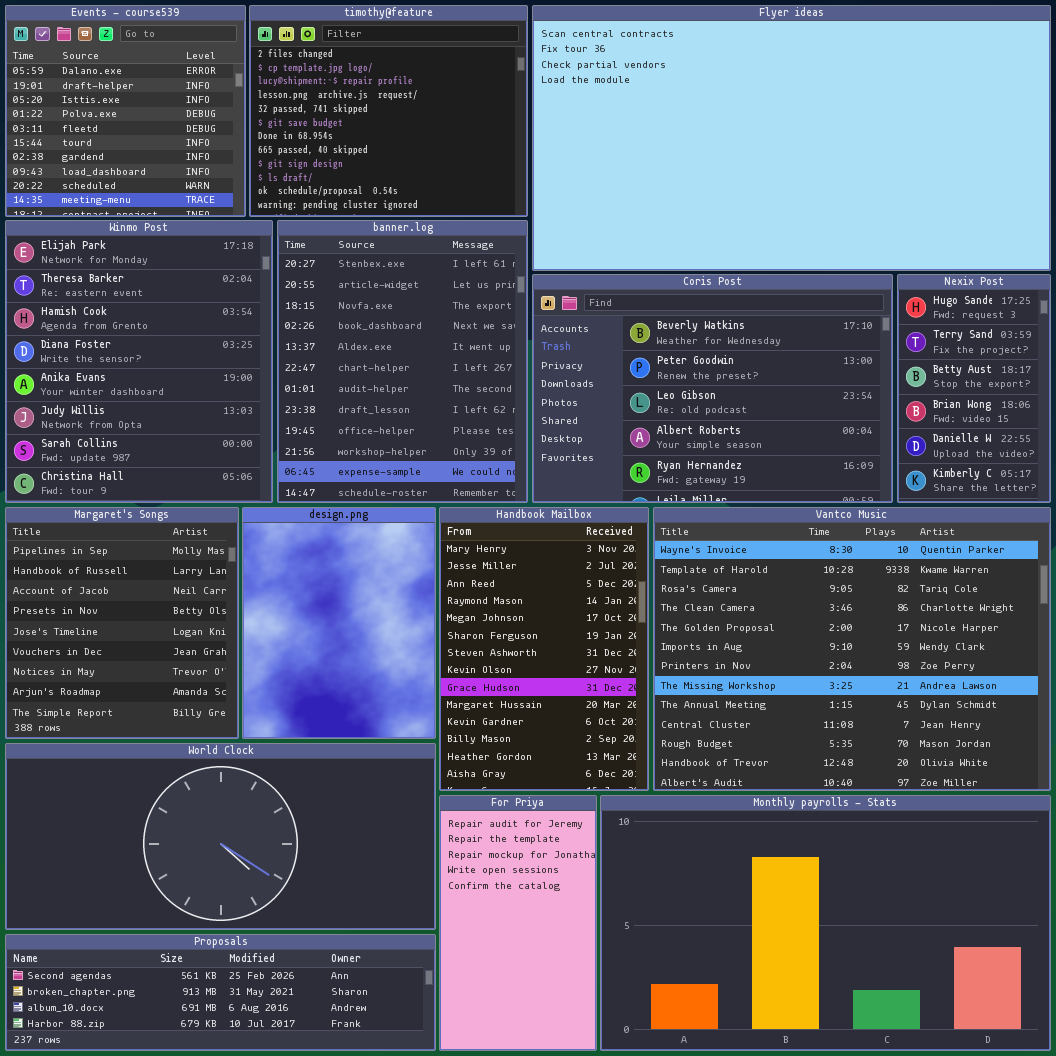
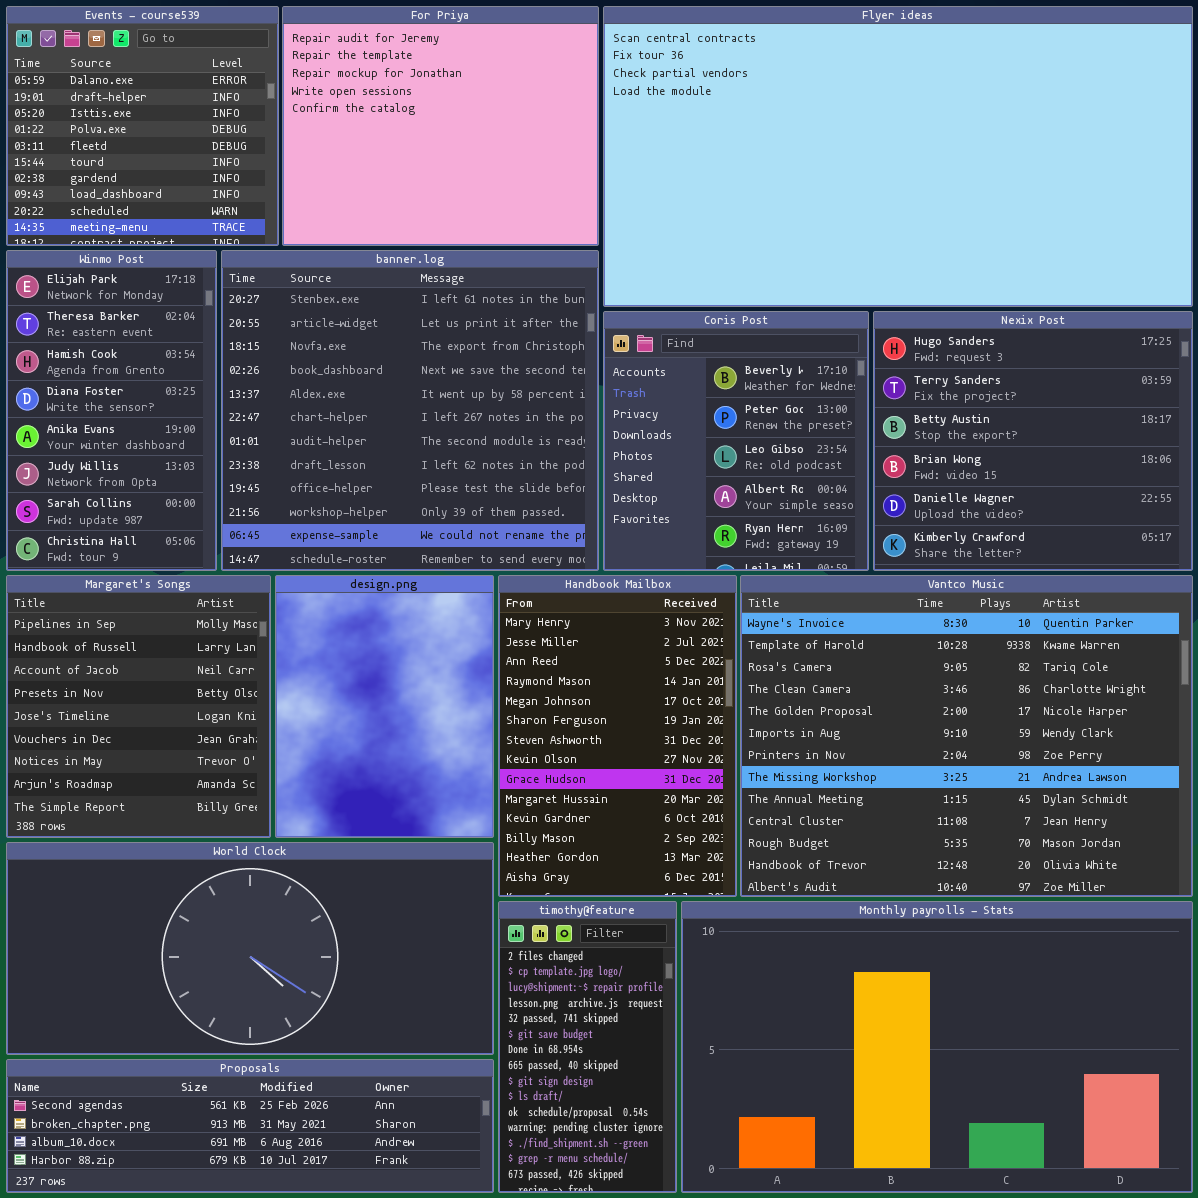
timothy@feature: [249,5,528,217] -> [498,901,677,1193], moved, resized
Winmo Post: [5,220,273,503] -> [6,250,217,571], resized
banner.log: [277,220,528,503] -> [221,250,599,571], resized
Coris Post: [532,274,893,503] -> [603,311,869,571], resized
Nexix Post: [897,274,1051,503] -> [873,311,1193,571], resized
For Priya: [439,795,597,1051] -> [282,6,599,246], moved, resized

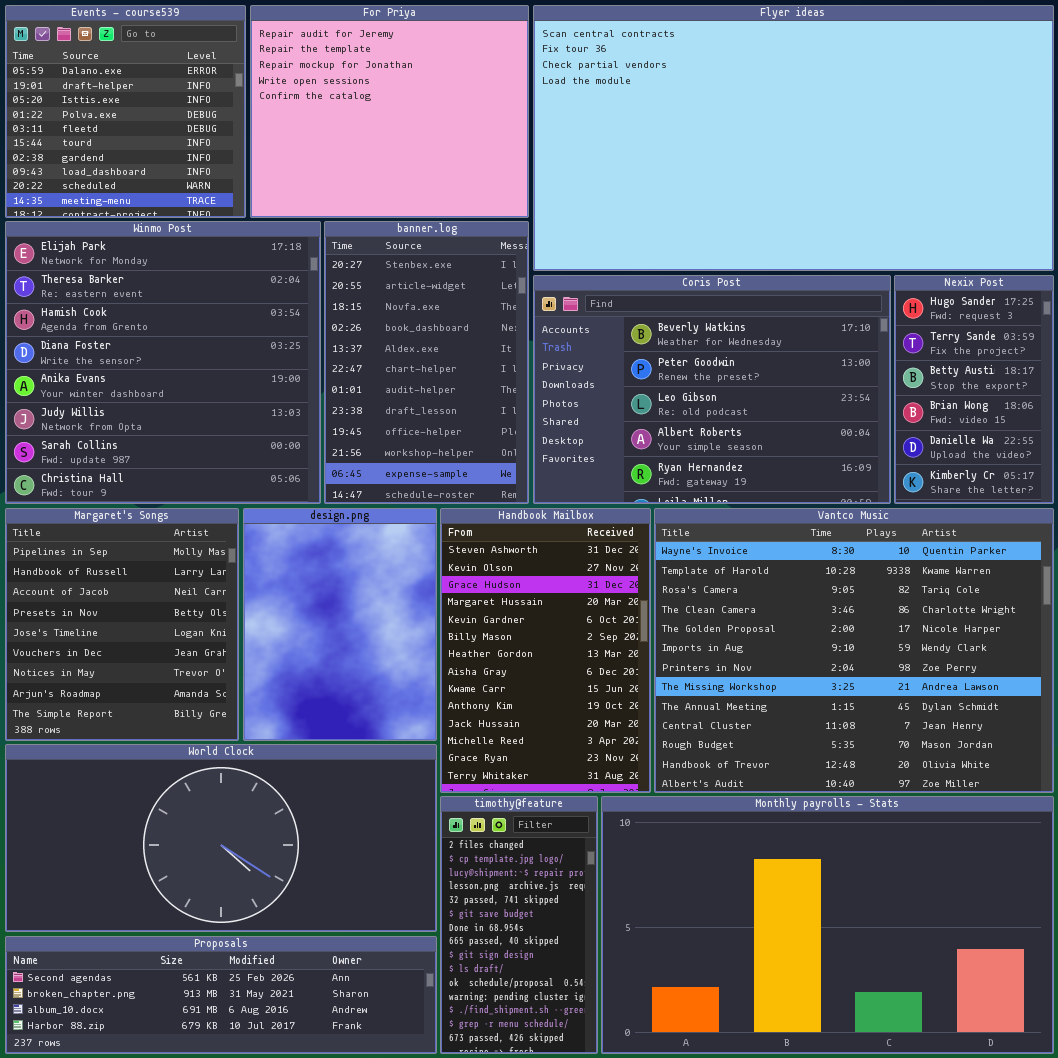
Winmo Post: [6,250,217,571] -> [5,221,321,504], resized
banner.log: [221,250,599,571] -> [324,221,529,504], resized
Coris Post: [603,311,869,571] -> [533,275,891,504], resized
Nexix Post: [873,311,1193,571] -> [894,275,1054,504], resized
Handbook Mailbox: [498,575,737,897] -> [440,508,651,793], scrolled down 6 rows

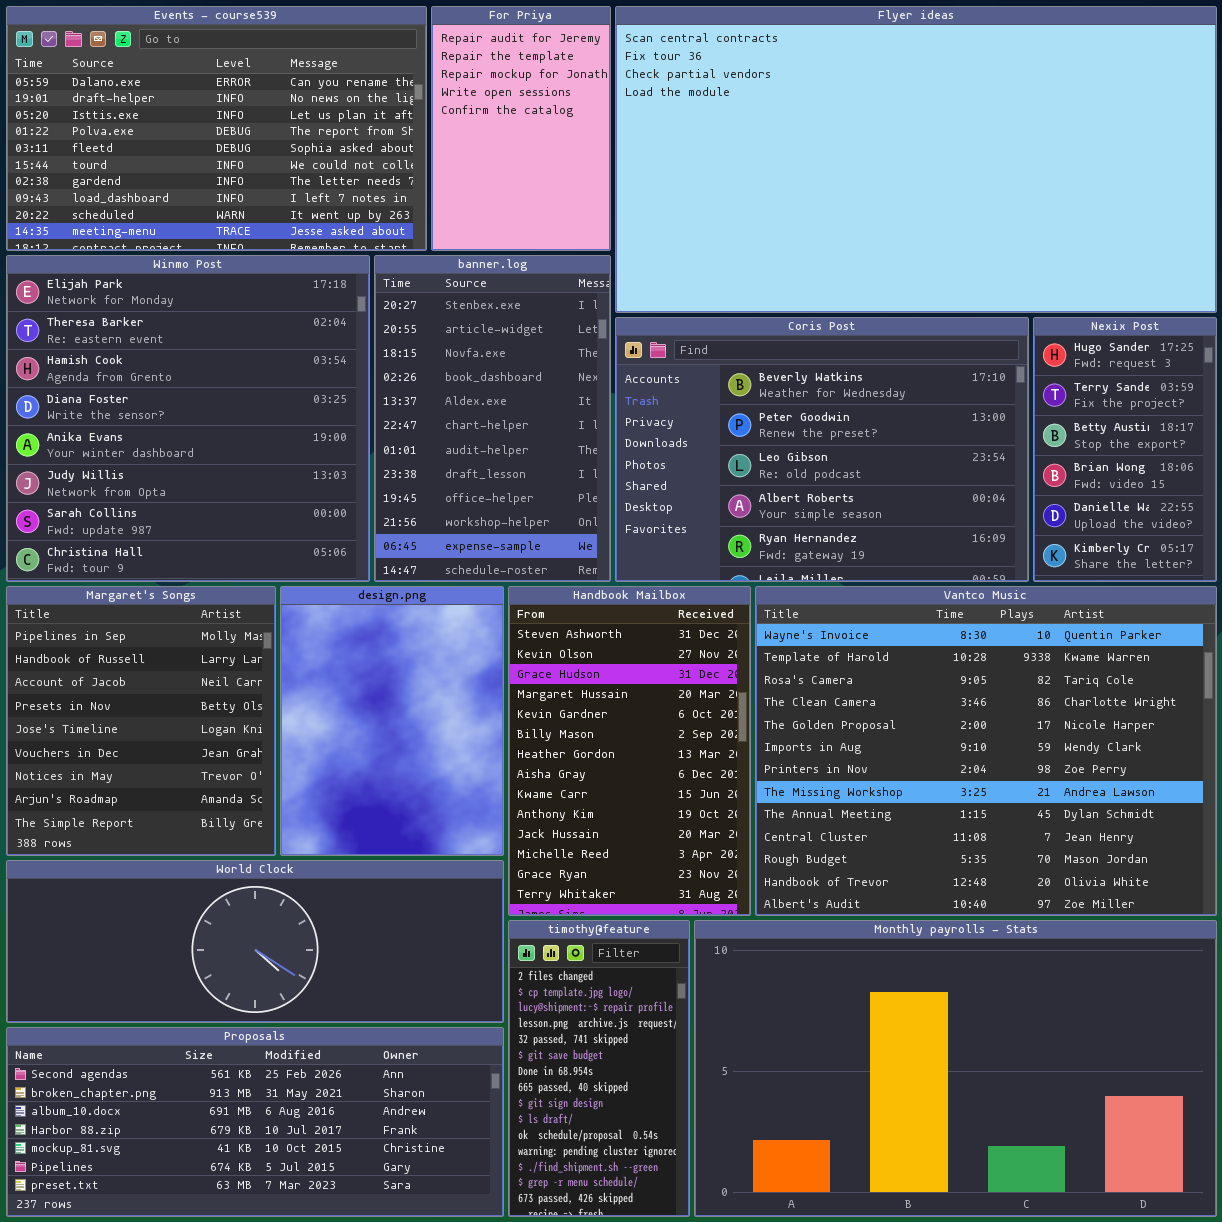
Events - course539: [5,5,246,218] -> [6,6,427,251], resized
For Priya: [250,5,529,218] -> [431,6,611,251], resized
World Clock: [5,744,437,932] -> [6,860,504,1023], resized
Proposals: [5,936,437,1054] -> [6,1027,504,1217], resized

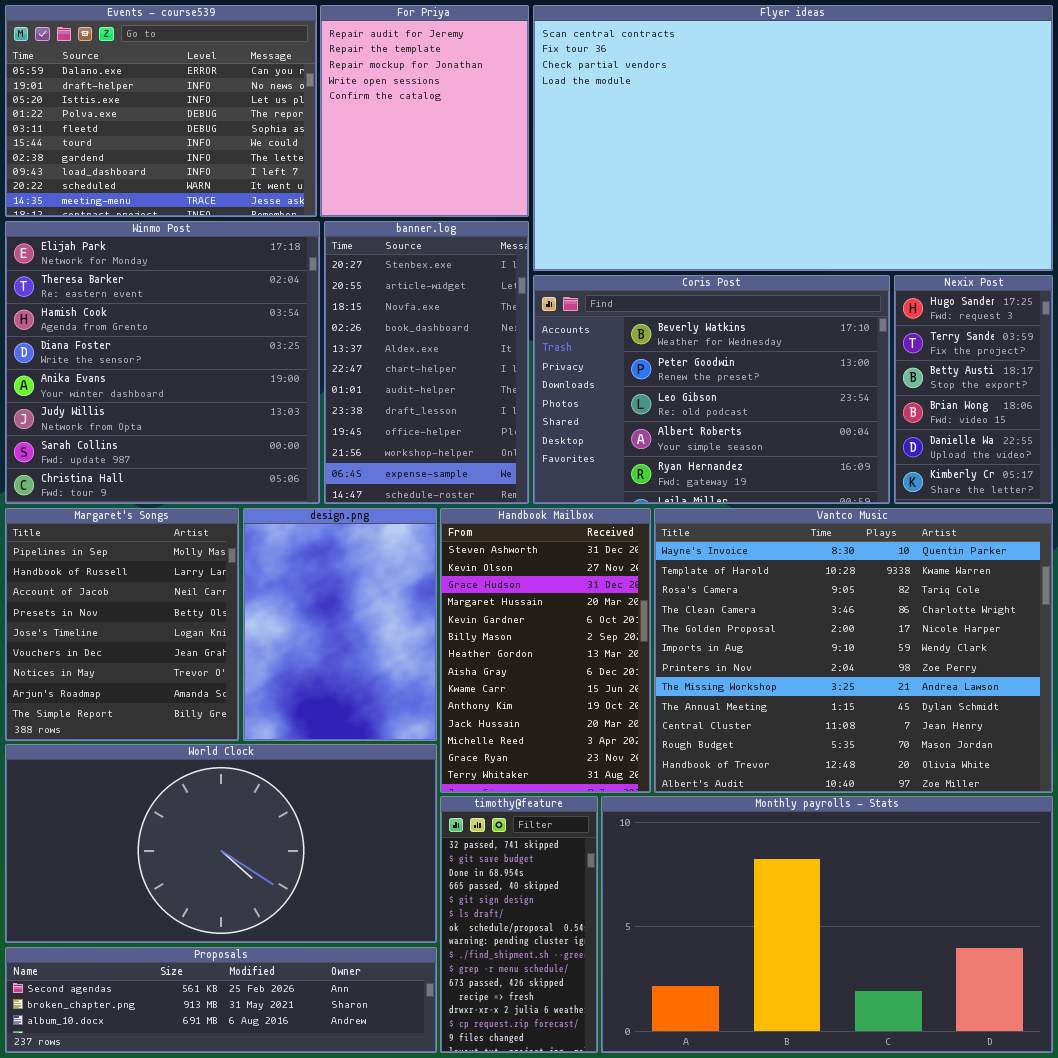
Events - course539: [6,6,427,251] -> [5,5,317,217], resized
For Priya: [431,6,611,251] -> [320,5,529,217], resized
World Clock: [6,860,504,1023] -> [5,744,437,943], resized
timothy@feature: [508,920,690,1217] -> [440,796,598,1053], scrolled down 4 rows
Proposals: [6,1027,504,1217] -> [5,947,437,1053], resized

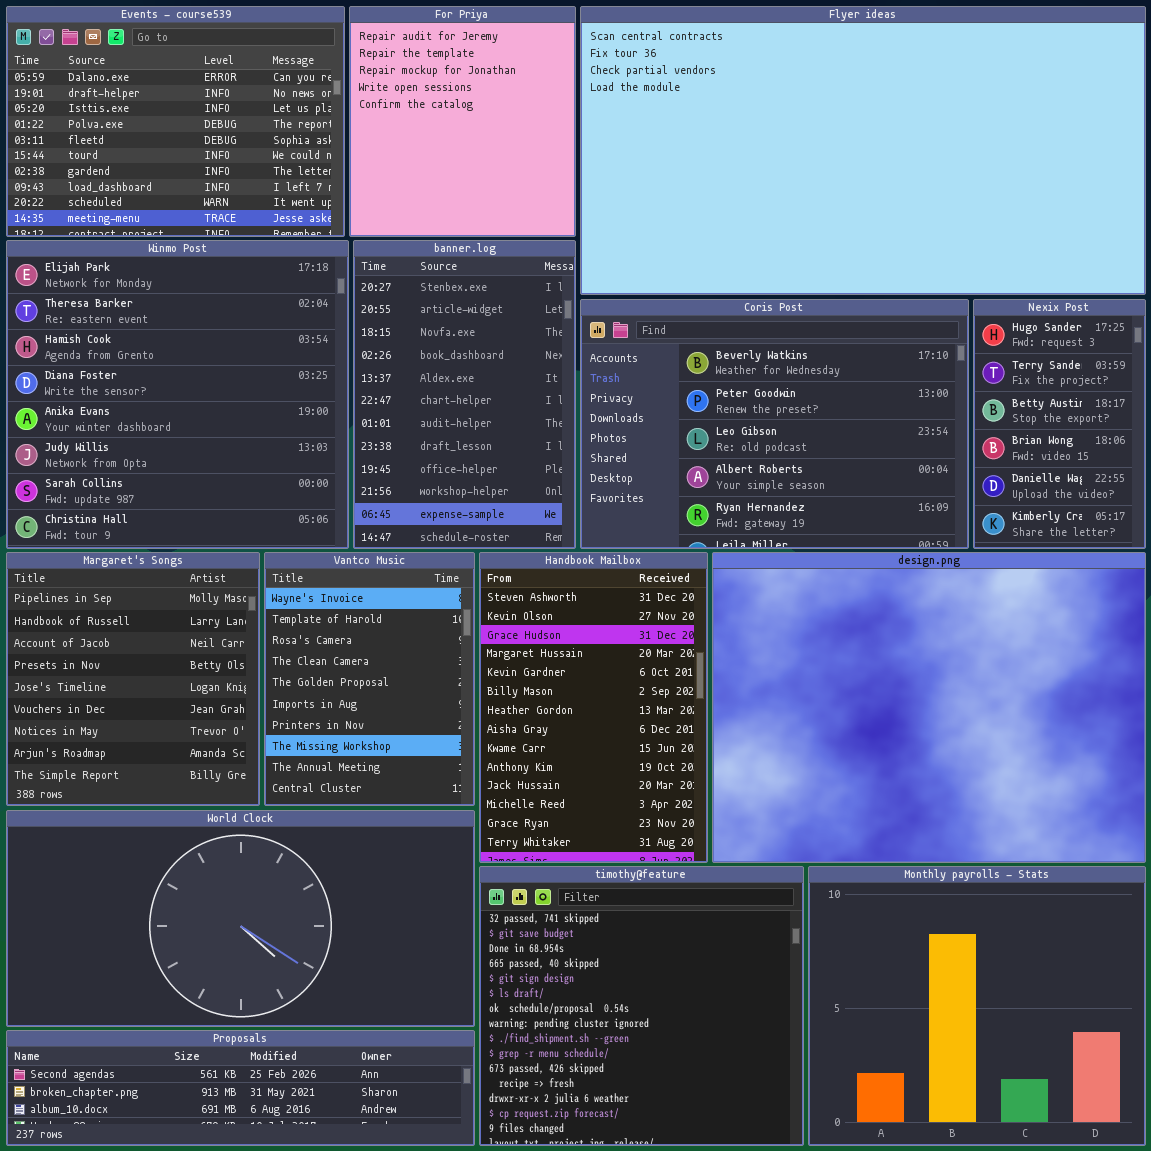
design.png: [243,508,437,741] -> [712,552,1146,863], moved, resized
Vantco Music: [654,508,1053,793] -> [264,552,475,806], moved, resized
timothy@feature: [440,796,598,1053] -> [479,866,804,1146], resized
Monthly payrolls - Stats: [601,796,1053,1053] -> [808,866,1146,1146], resized

